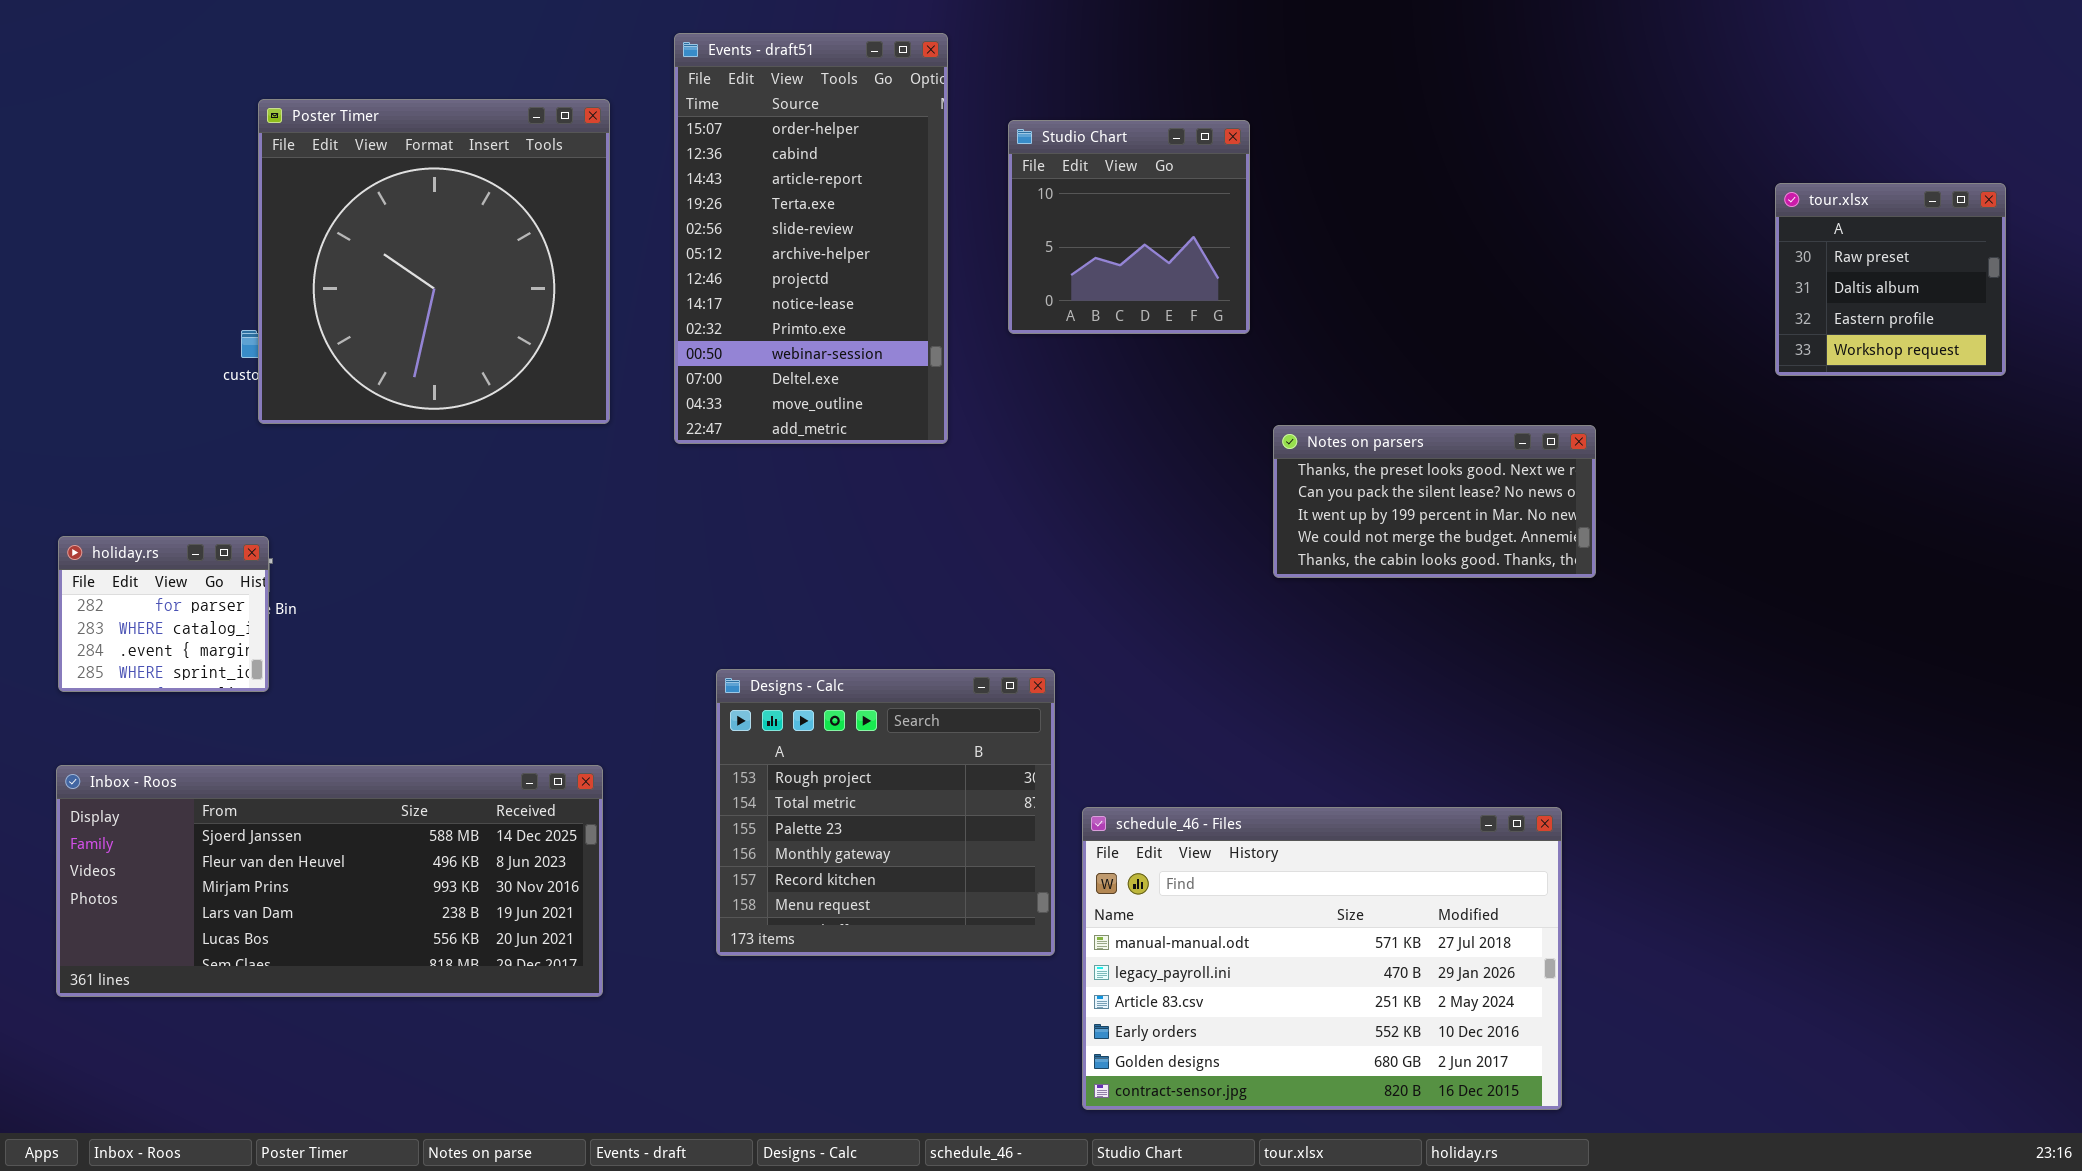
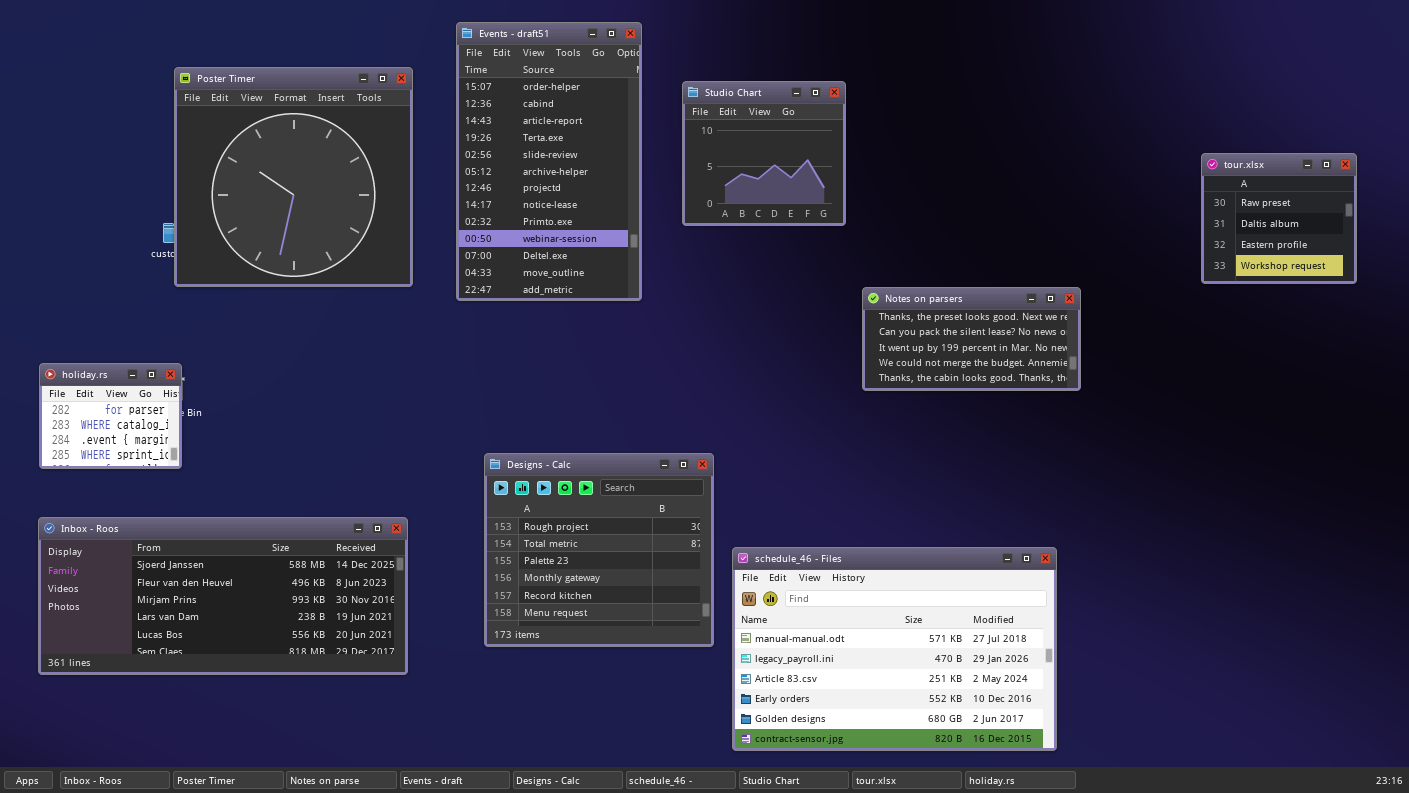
tour.xlsx: [1775,183,2006,376] -> [1201,153,1357,284], moved

